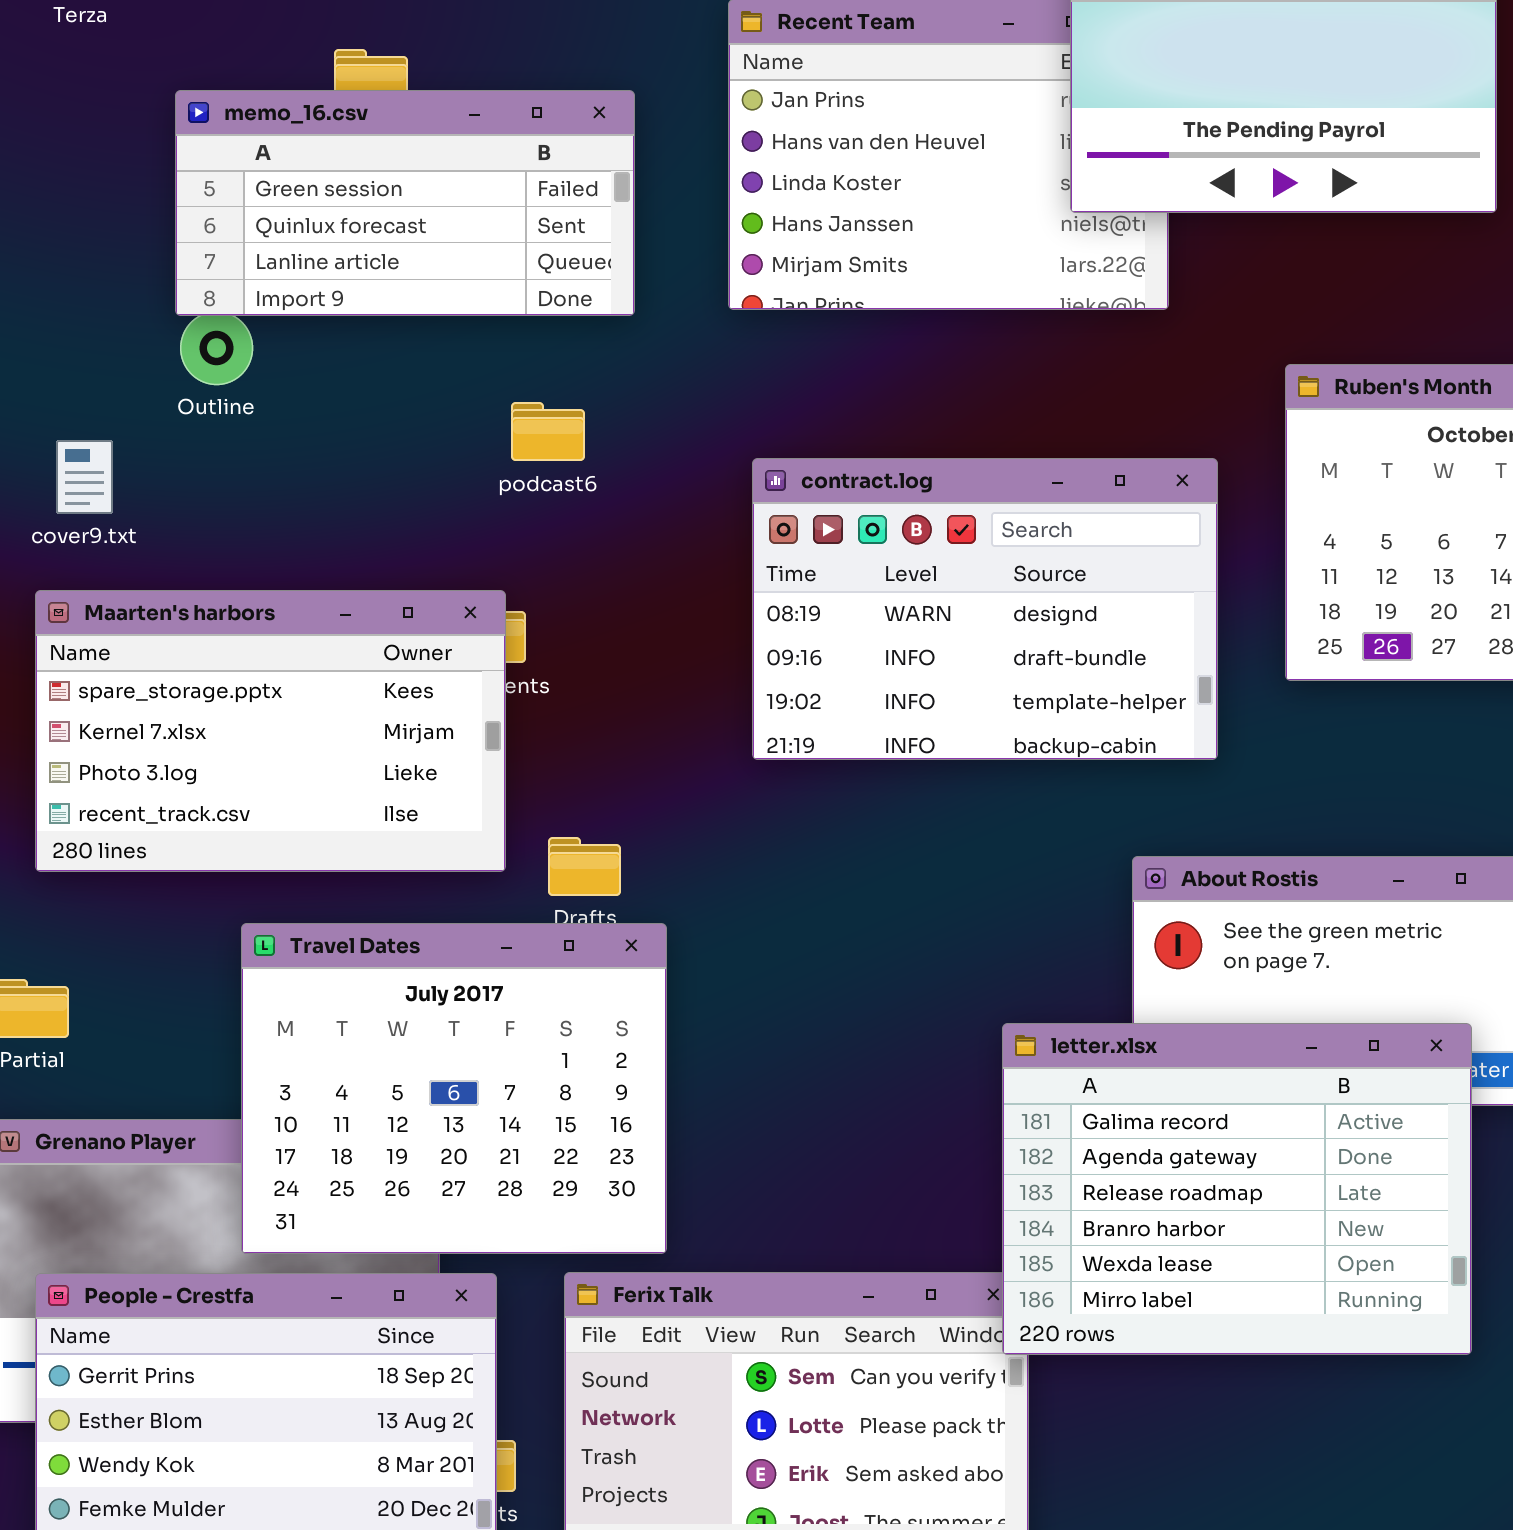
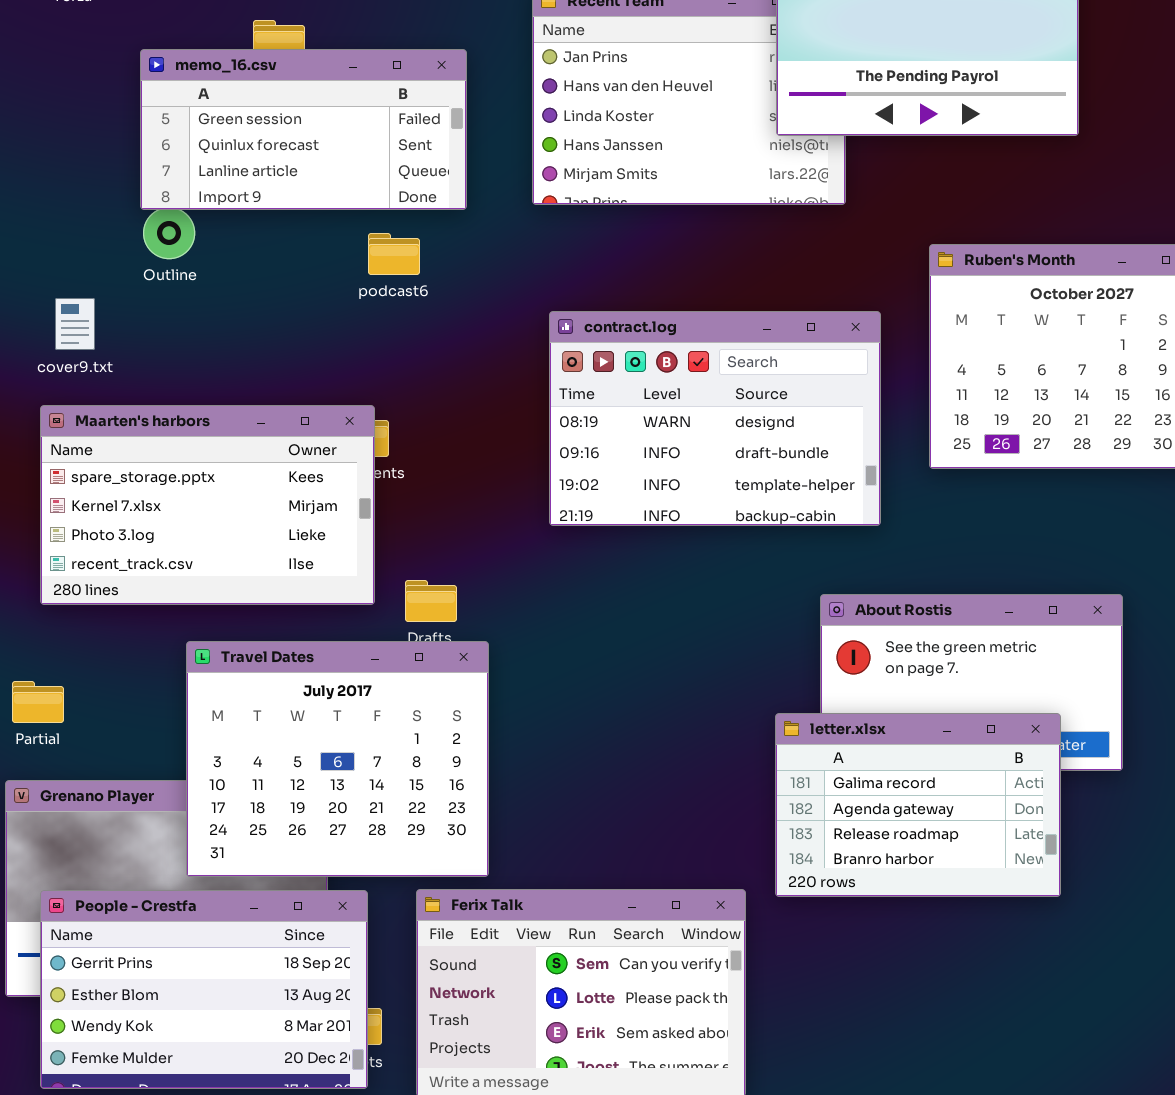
podcast6: [511,402,585,461] -> [368,233,420,275], moved
letter.xlsx: [1002,1023,1472,1355] -> [775,713,1061,897], resized

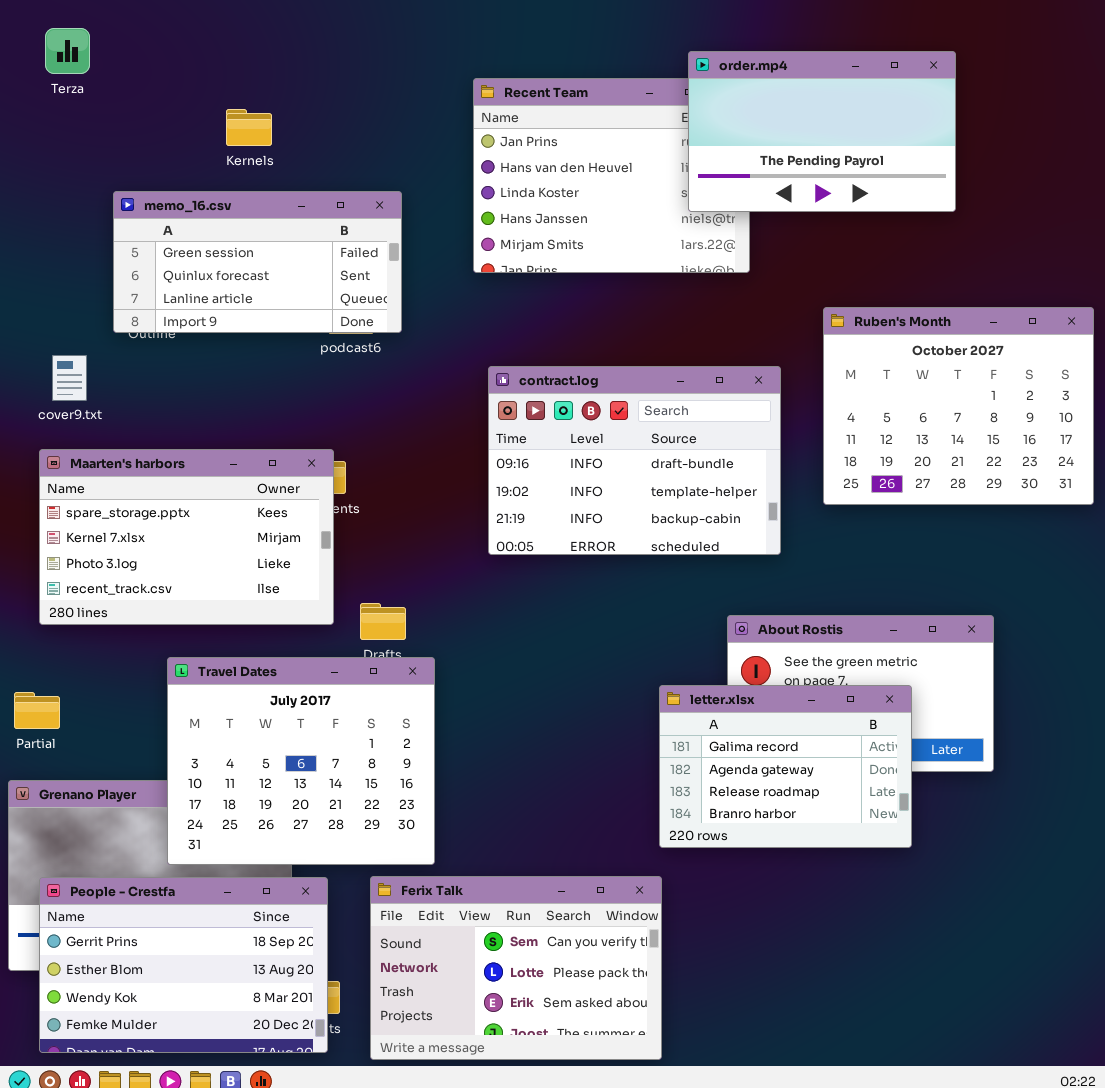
memo_16.csv: [140,49,467,210] -> [113,191,402,333], moved
contract.log: [549,311,881,526] -> [488,366,781,555], scrolled down 1 row
letter.xlsx: [775,713,1061,897] -> [659,685,912,848], moved

